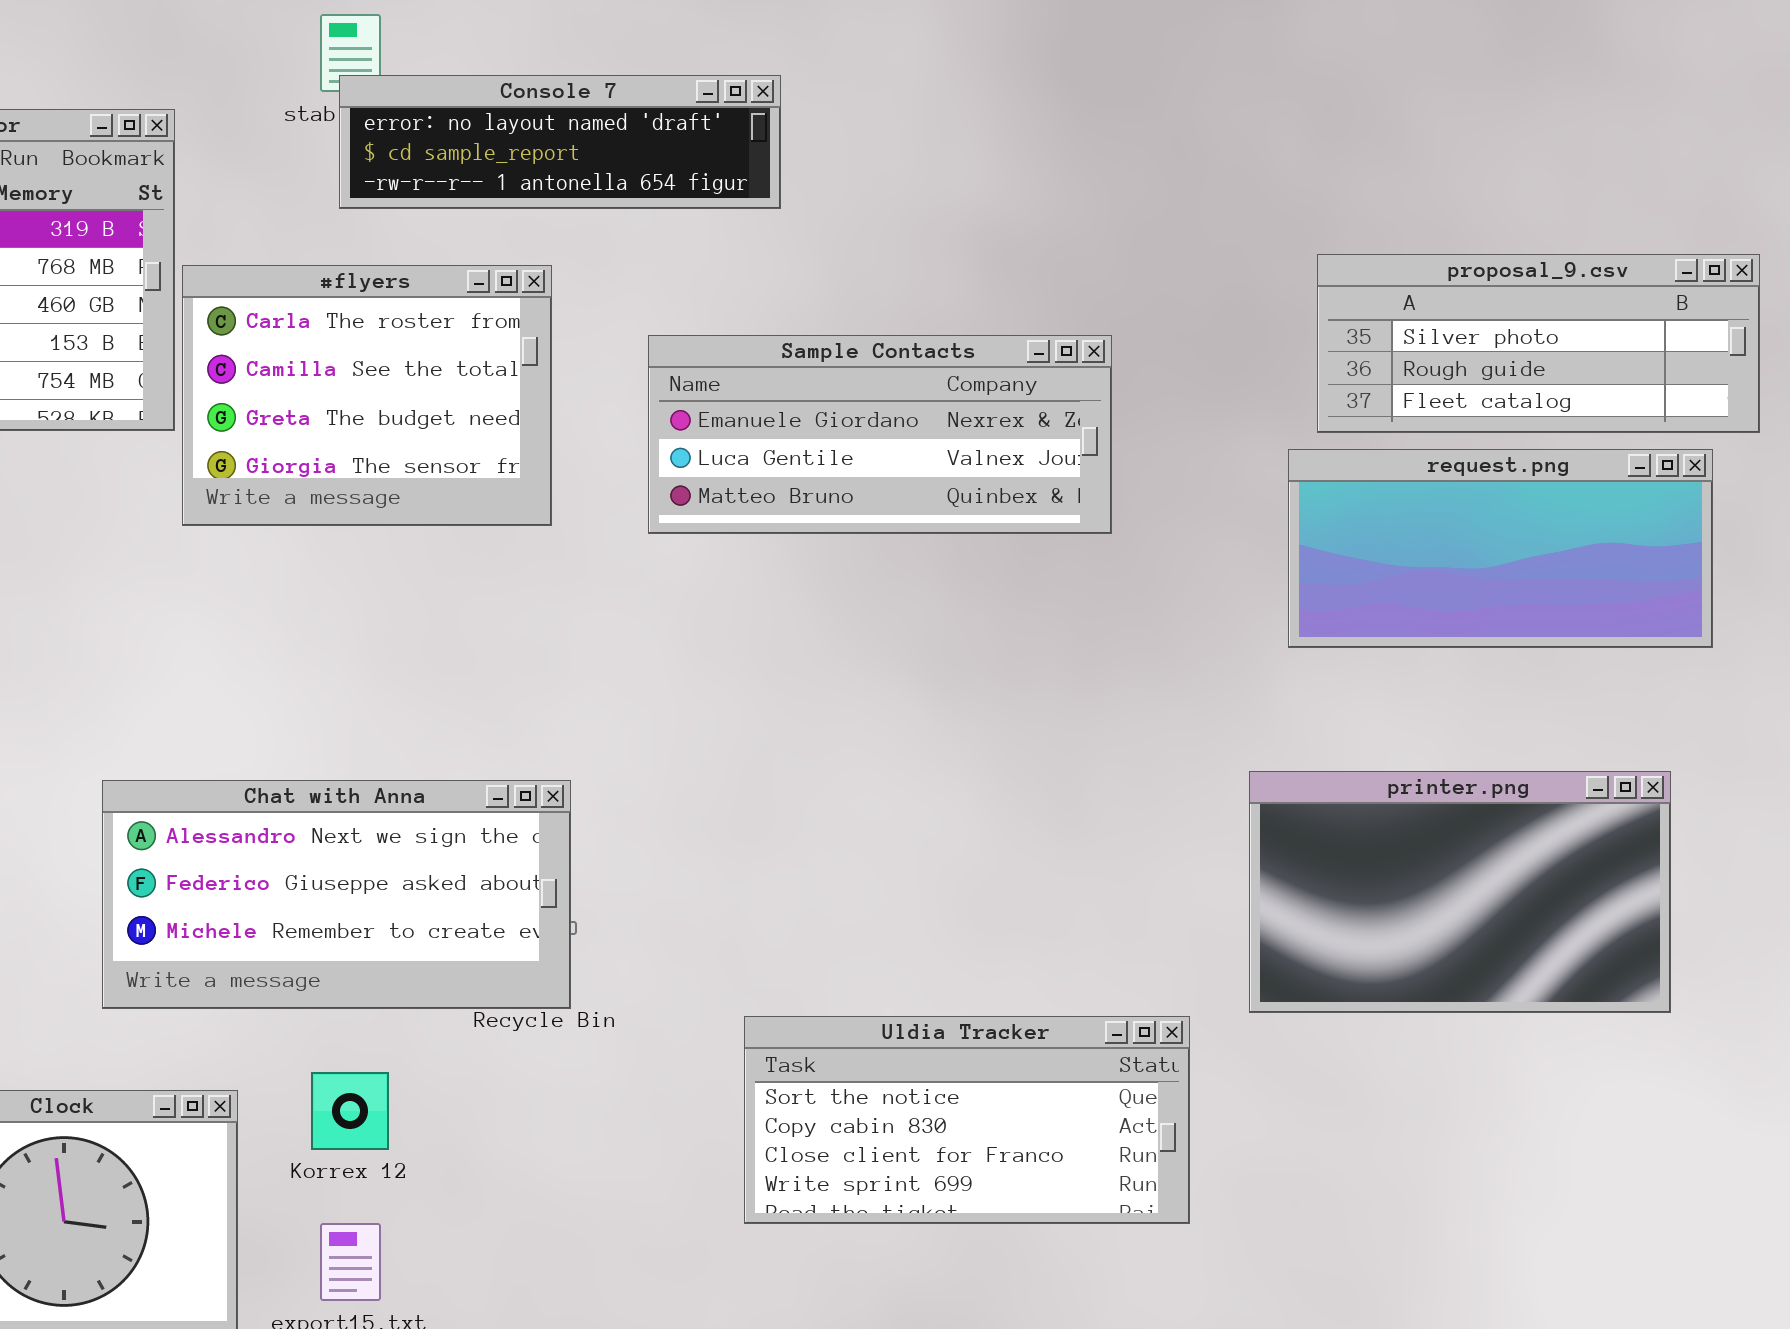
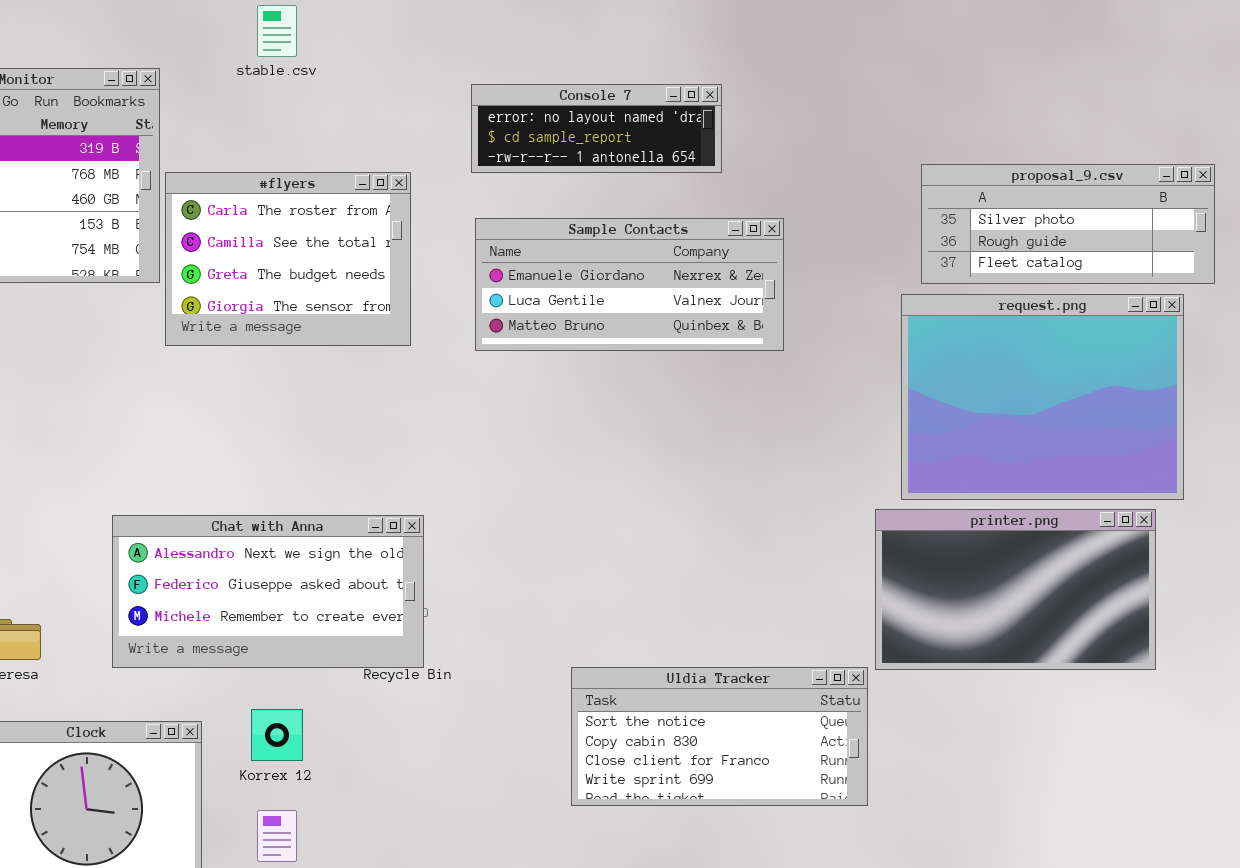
Console 7: [339,75,781,209] -> [471,84,722,173], moved, resized
request.png: [1288,449,1713,648] -> [901,294,1184,500], resized
Uldia Tracker: [744,1016,1190,1224] -> [571,667,868,806], moved

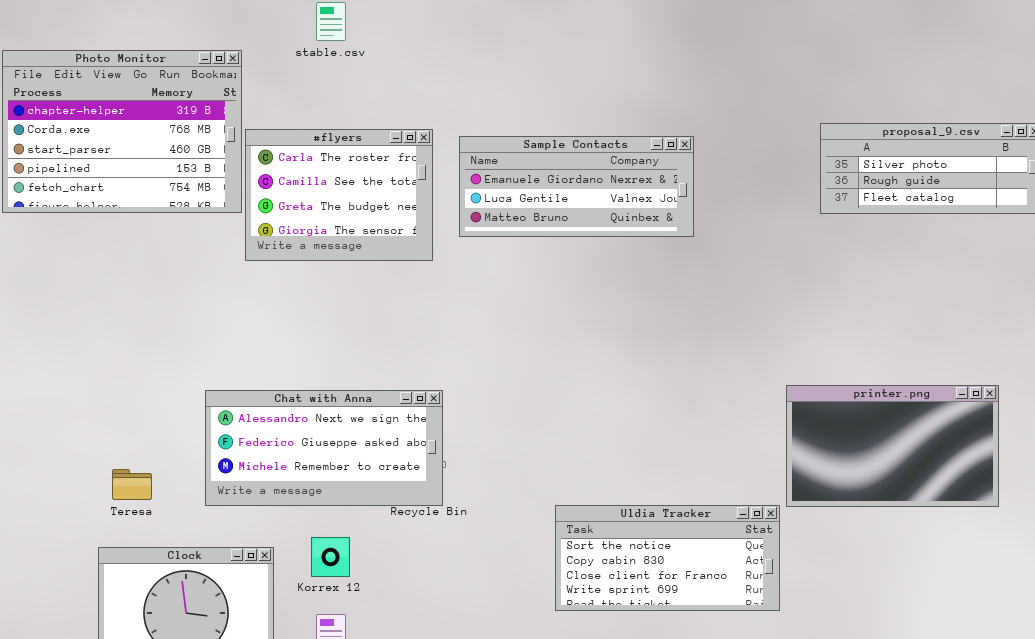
Console 7: [471,84,722,173] -> none, closed
Sample Contacts: [475,218,784,351] -> [459,136,694,237], moved
request.png: [901,294,1184,500] -> none, closed

